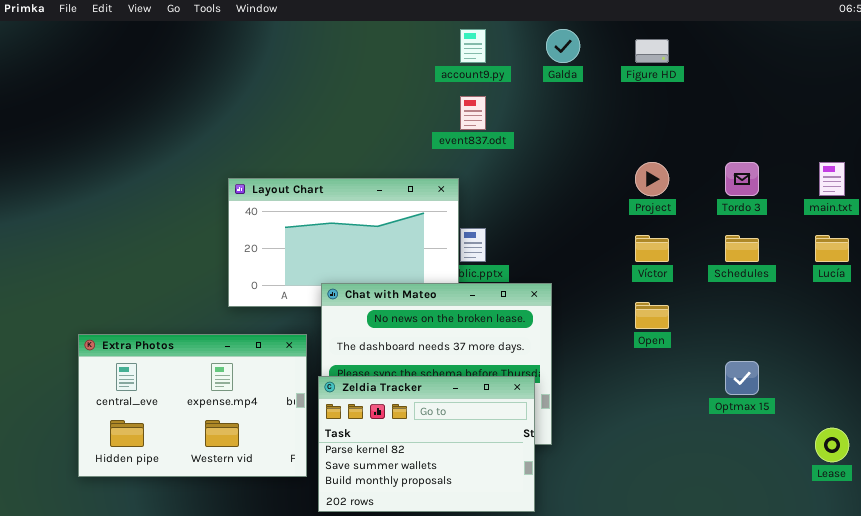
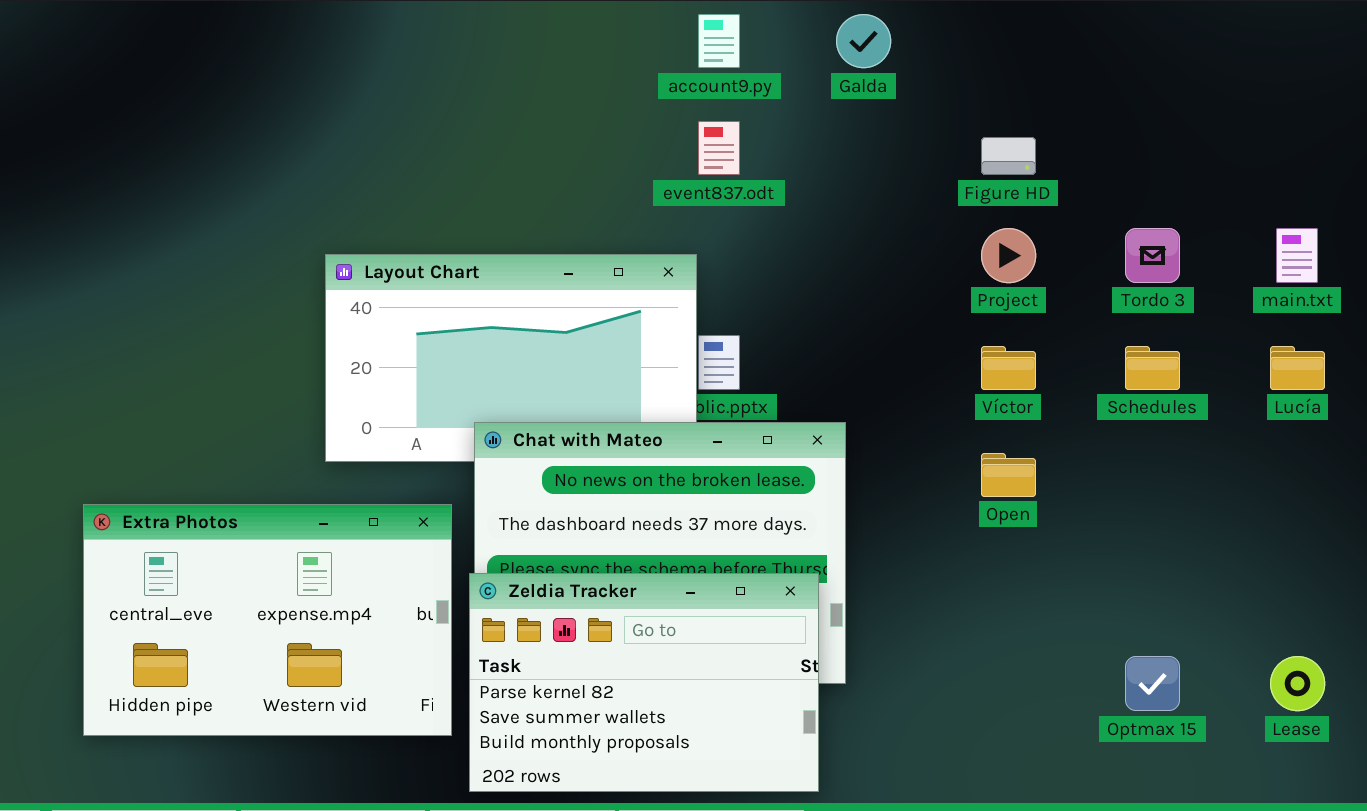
Figure HD: [635,39,669,63] -> [981,137,1036,175], moved
Optmax 15: [725,361,759,395] -> [1125,656,1180,711], moved

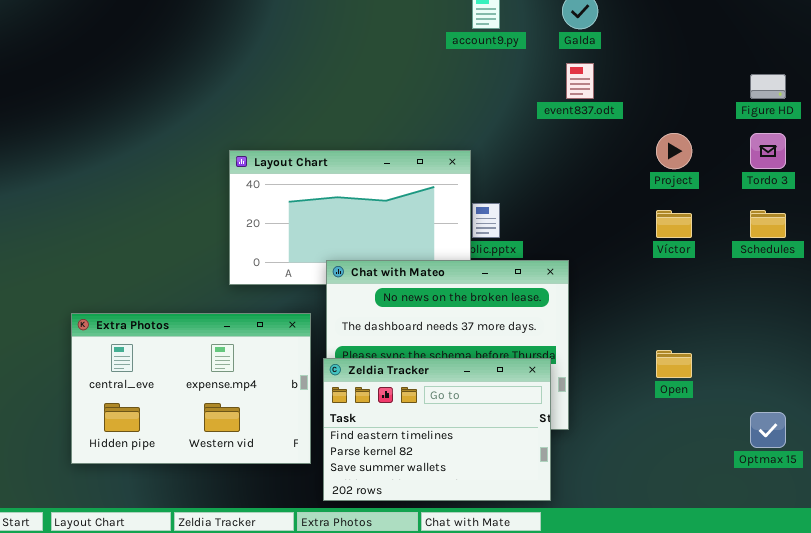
event837.odt: [698,121,740,175] -> [566,63,594,99], moved
Figure HD: [981,137,1036,175] -> [750,74,786,99], moved
Open: [981,453,1036,497] -> [656,350,692,378], moved
Zeldia Tracker: [469,573,819,792] -> [323,358,551,501], scrolled up 1 row

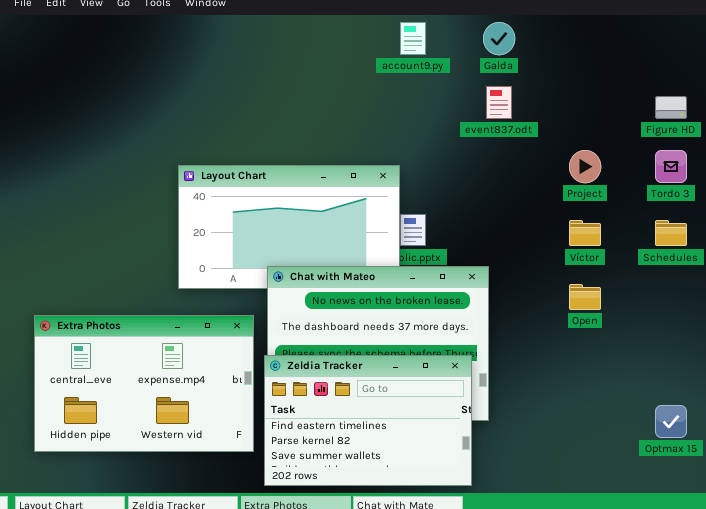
Open: [656,350,692,378] -> [569,284,601,310], moved

